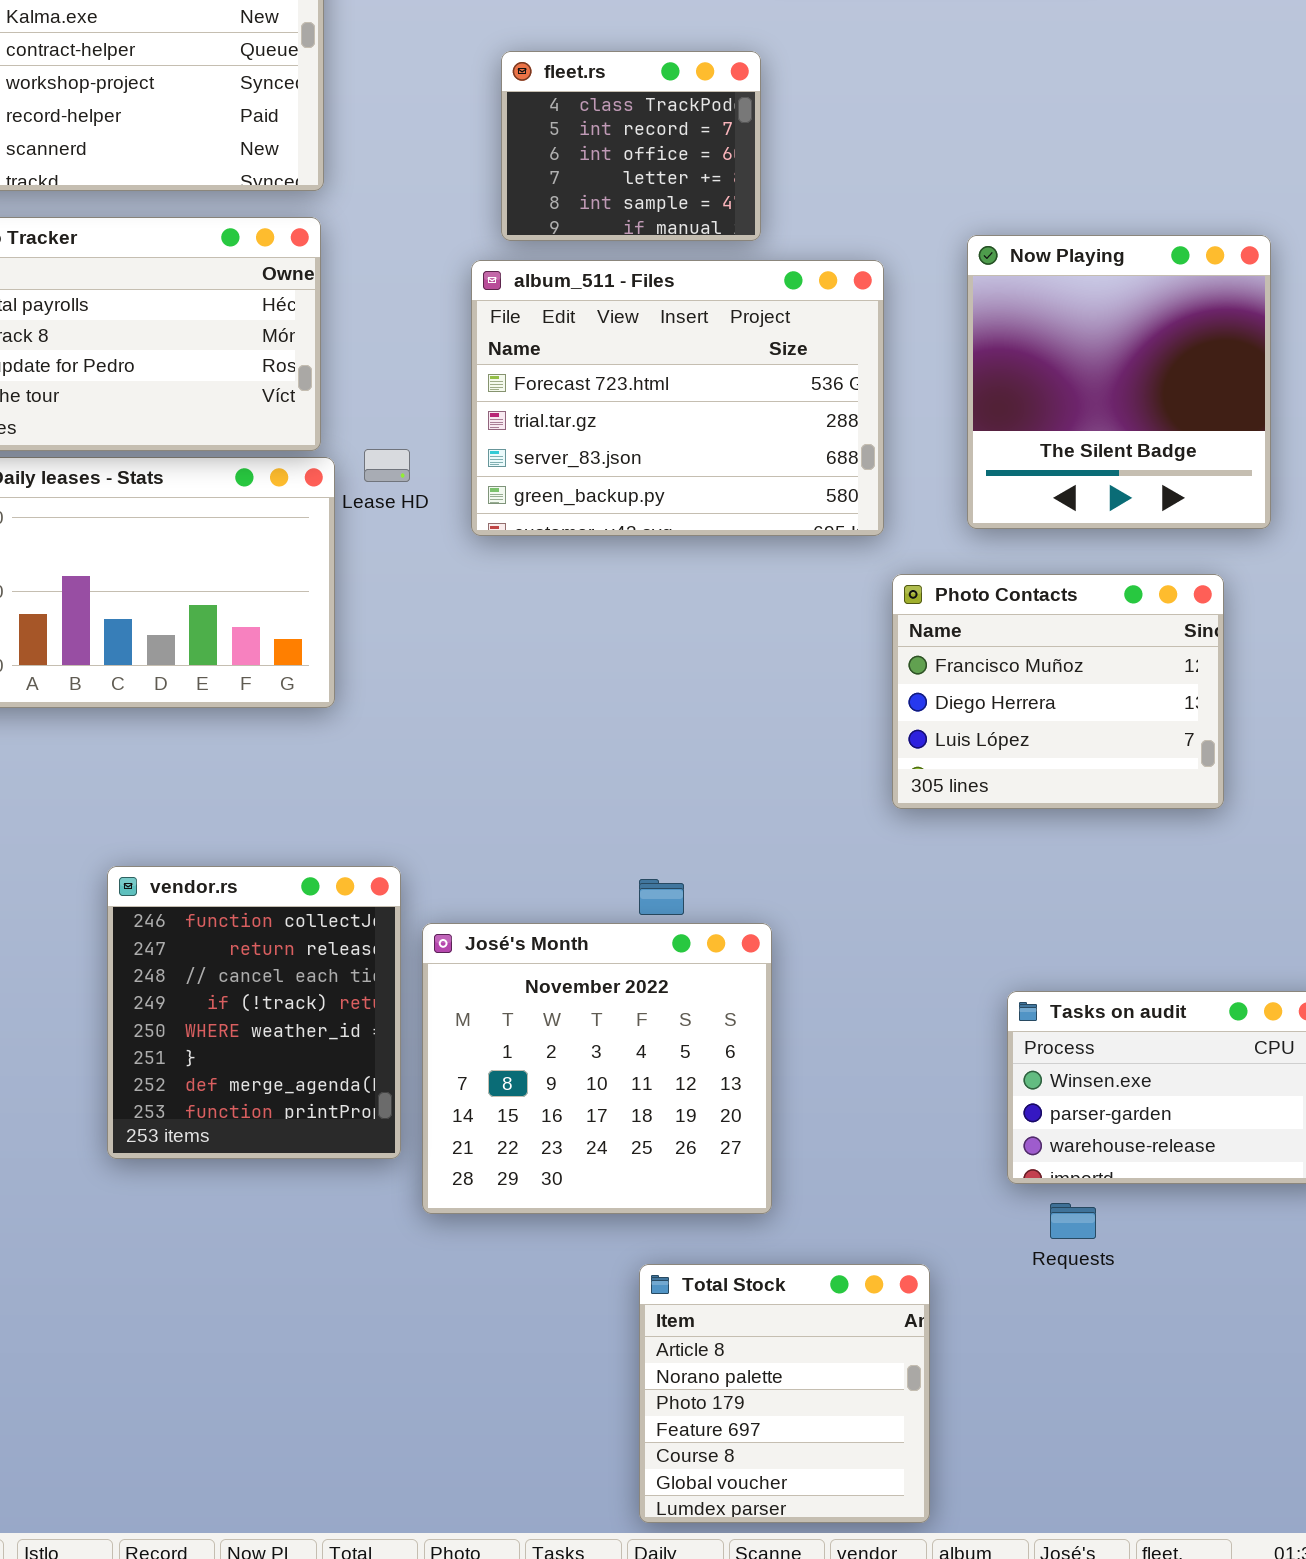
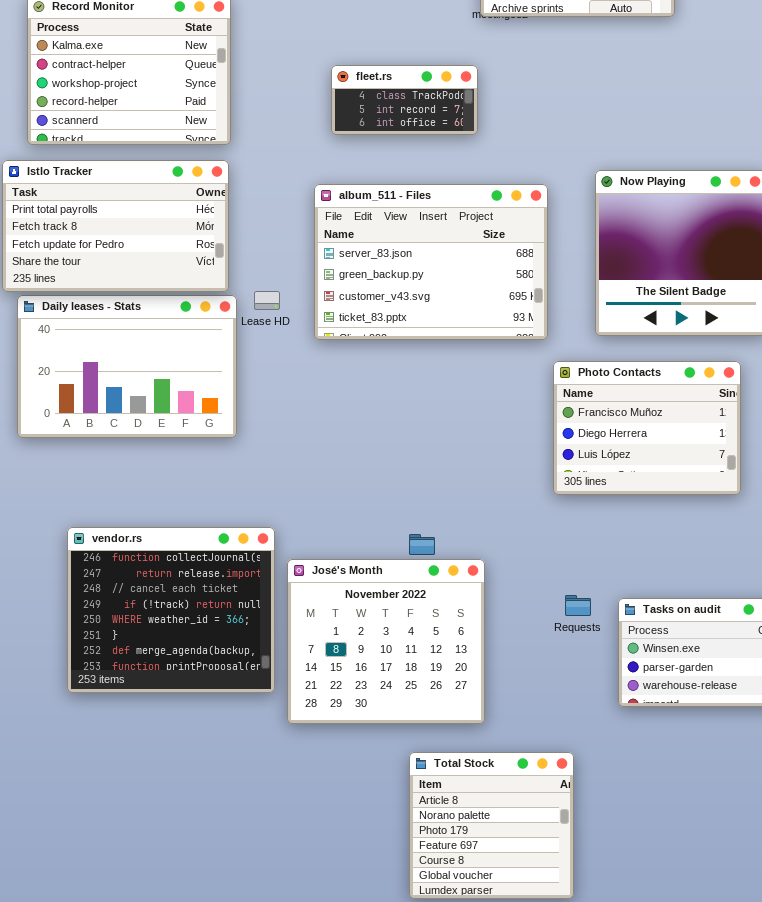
fleet.rs: [501,51,761,241] -> [331,65,478,135], resized
album_511 - Files: [471,260,884,536] -> [314,184,548,340], scrolled down 2 rows
vendor.rs: [107,866,401,1159] -> [67,527,275,693], resized
Requests: [1050,1203,1096,1239] -> [565,595,591,616], moved

